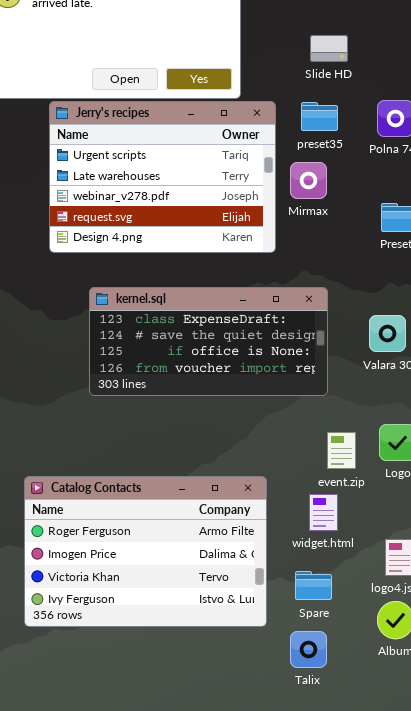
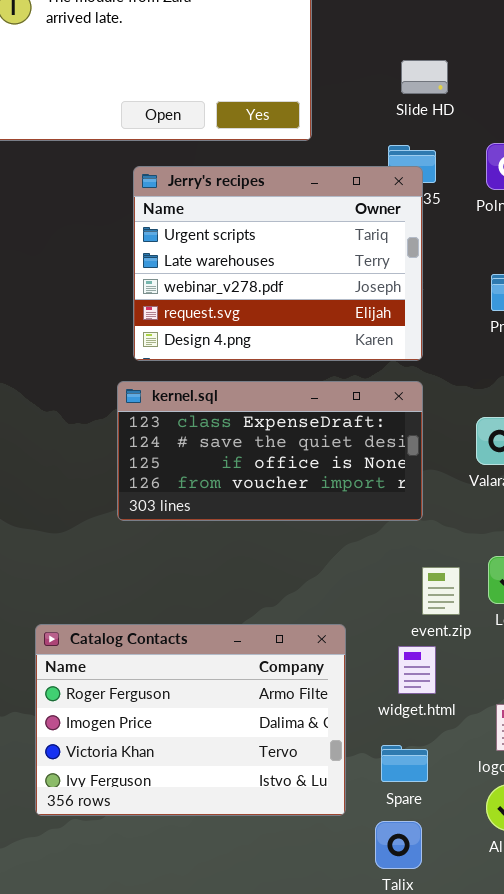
Jerry's recipes: [49,101,276,253] -> [133,166,423,361], moved

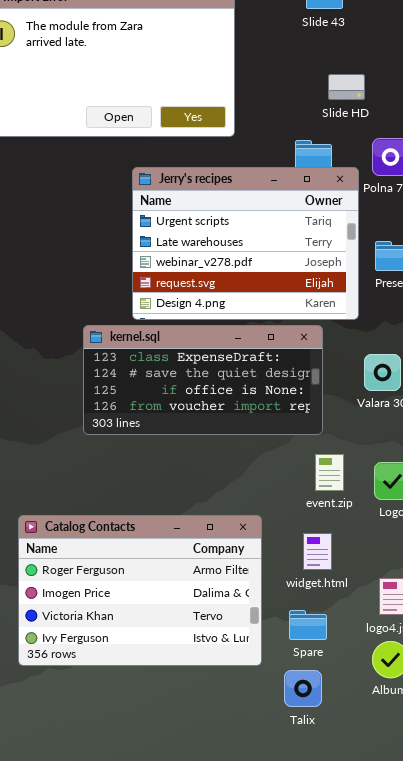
Slide HD: [401,60,448,94] -> [328,74,365,100], moved
Jerry's recipes: [133,166,423,361] -> [132,167,359,320], moved
event.zip: [422,567,460,615] -> [315,454,344,491], moved

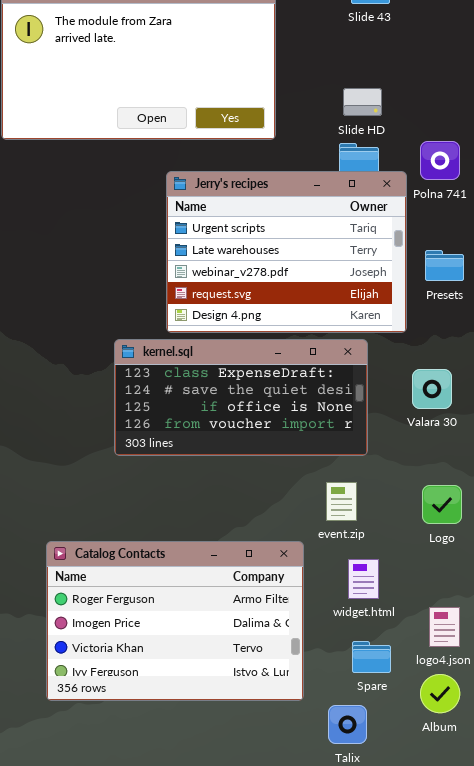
Slide HD: [328,74,365,100] -> [343,88,382,116], moved
event.zip: [315,454,344,491] -> [326,482,357,521], moved
Spare: [289,610,327,640] -> [352,641,391,673], moved

